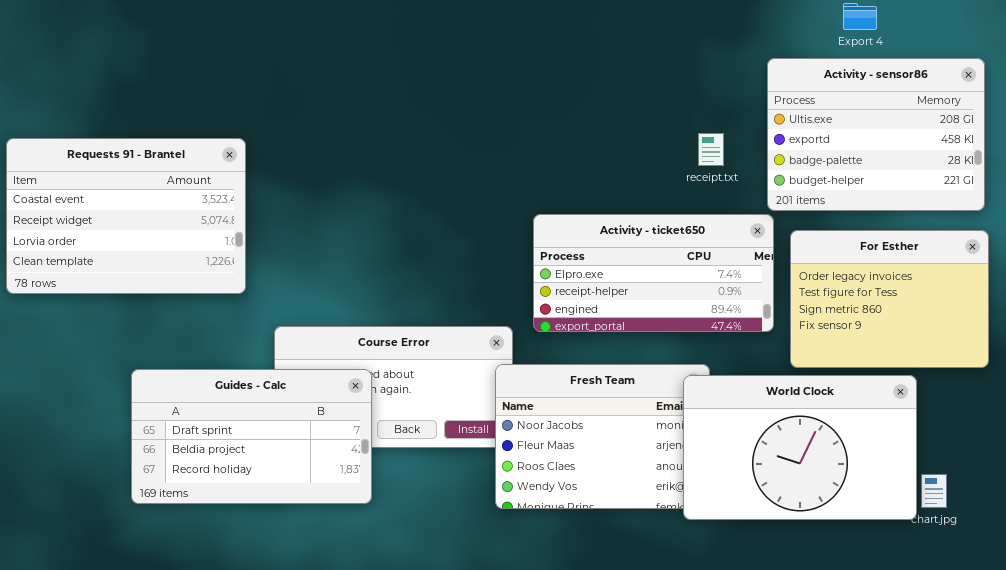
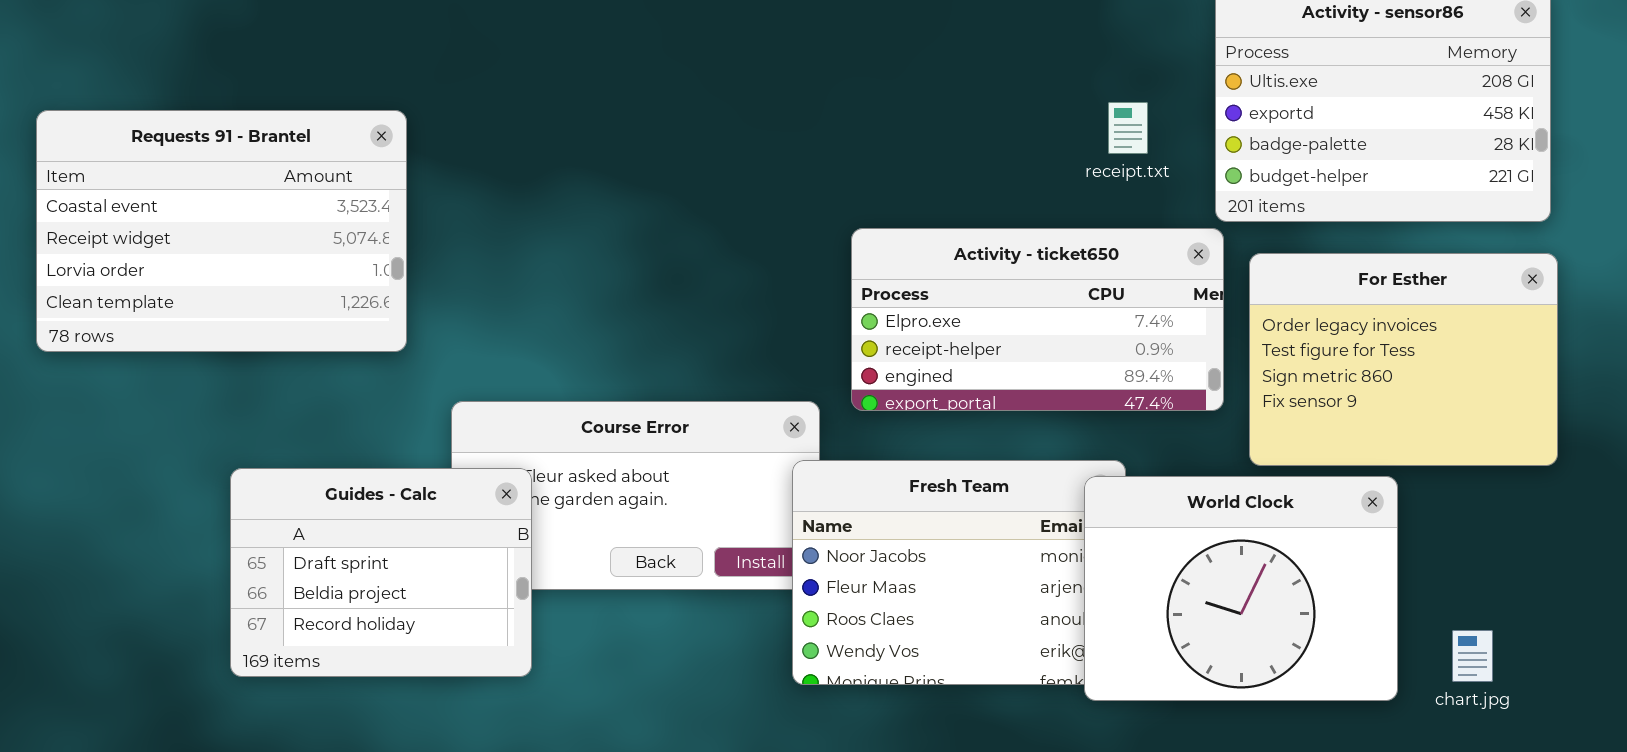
Guides - Calc: [131,369,372,504] -> [230,468,532,677], resized
World Clock: [683,375,917,520] -> [1084,476,1398,701], resized

